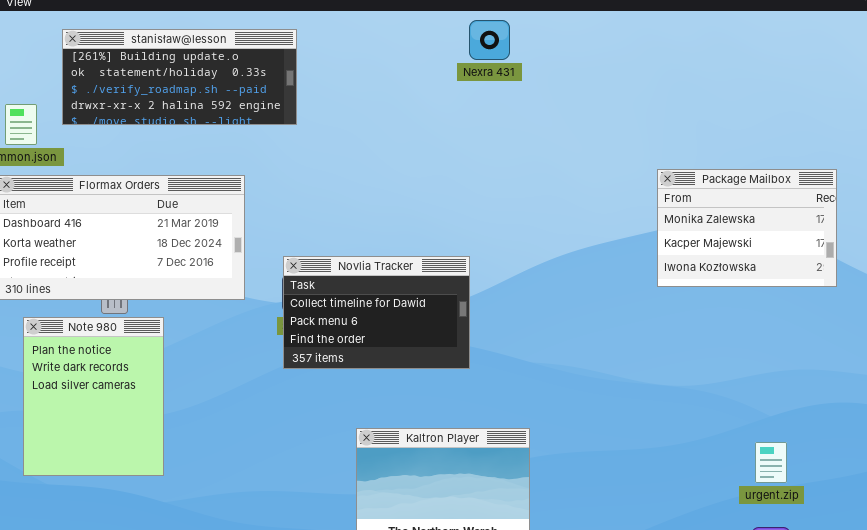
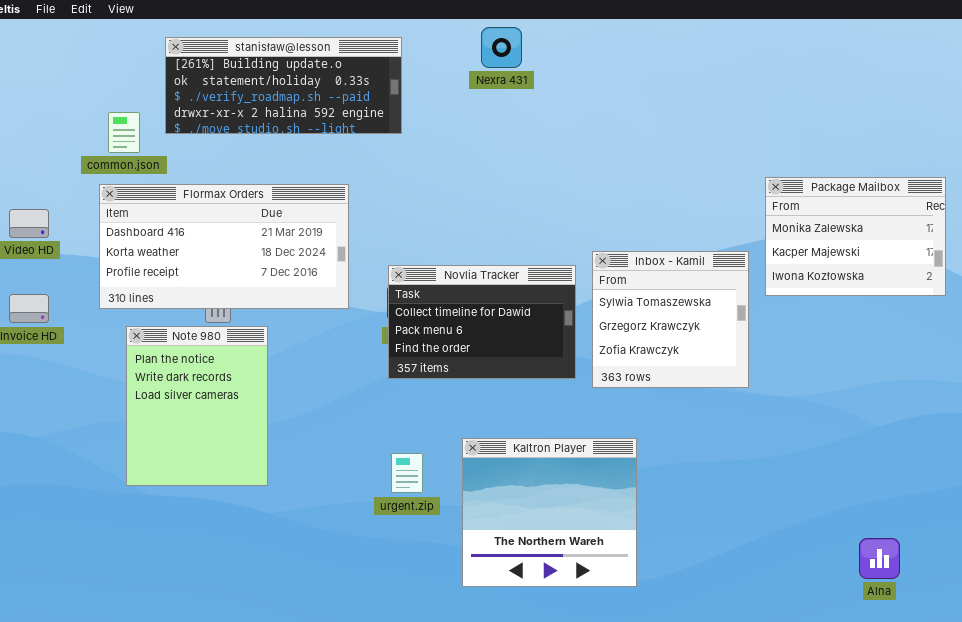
Nexra 431: [469,20,510,60] -> [481,27,522,68], moved
Inbox - Kamil: none -> [592,251,749,388], opened
urgent.zip: [755,442,787,483] -> [391,453,423,493], moved

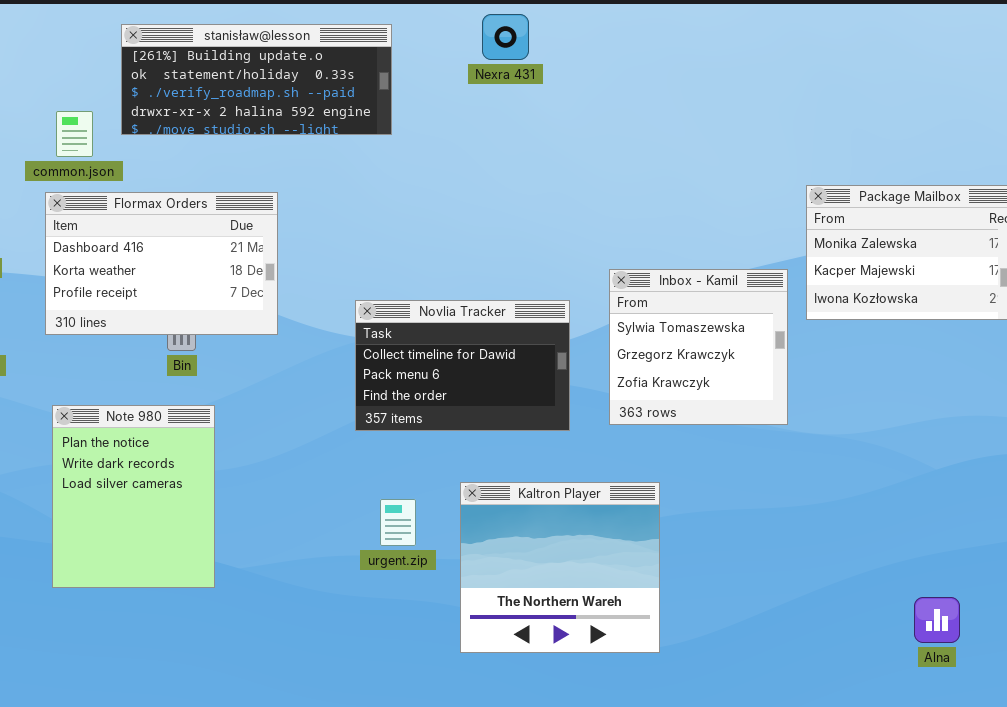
Flormax Orders: [99,184,349,309] -> [45,192,278,335], resized
Novlia Tracker: [388,265,576,379] -> [355,300,570,431], moved
Note 980: [126,326,268,486] -> [52,405,215,588], moved

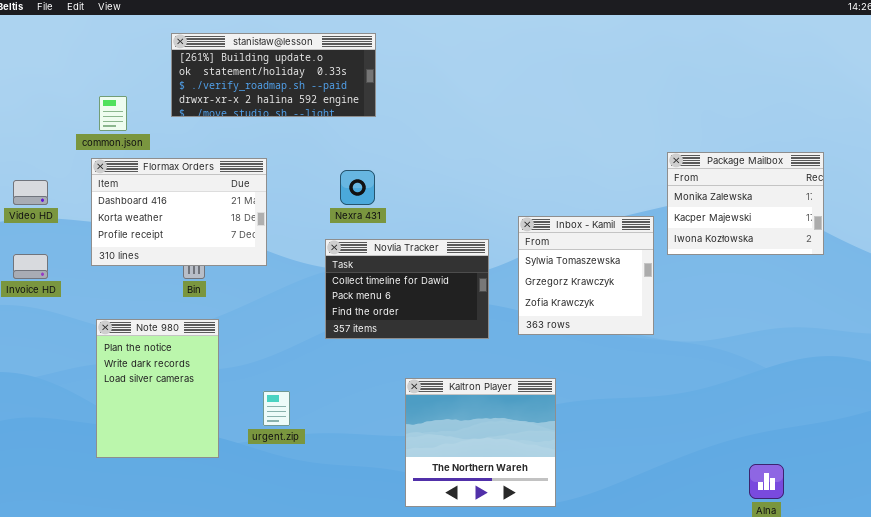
Nexra 431: [482,14,529,60] -> [340,170,375,205], moved
stanisław@lesson: [121,24,392,135] -> [171,33,376,117], moved
urgent.zip: [380,499,416,546] -> [263,391,290,426], moved

